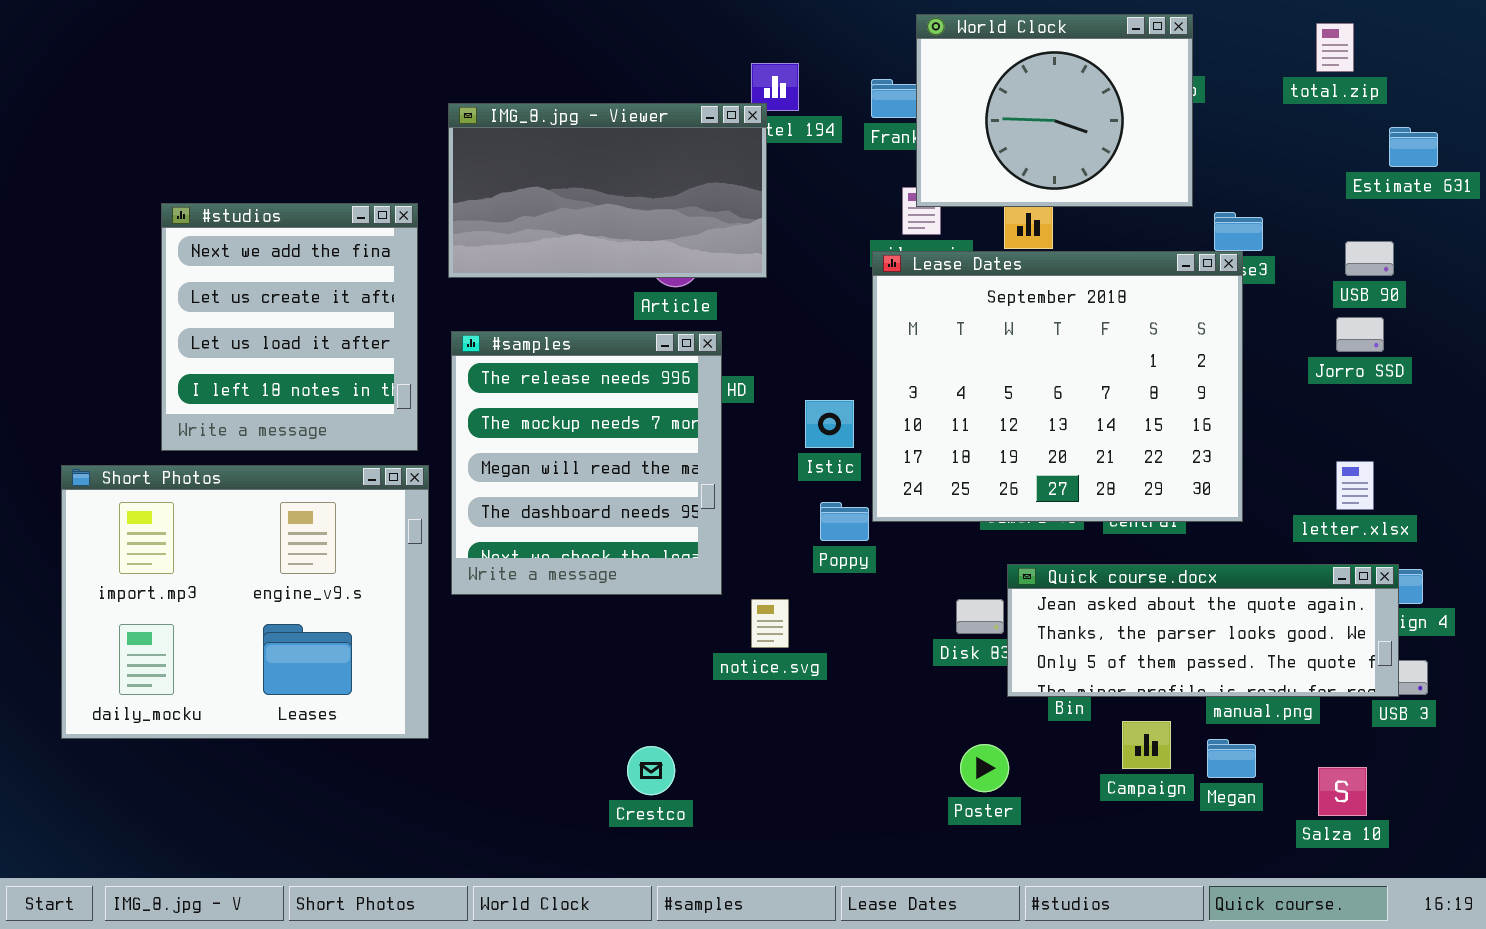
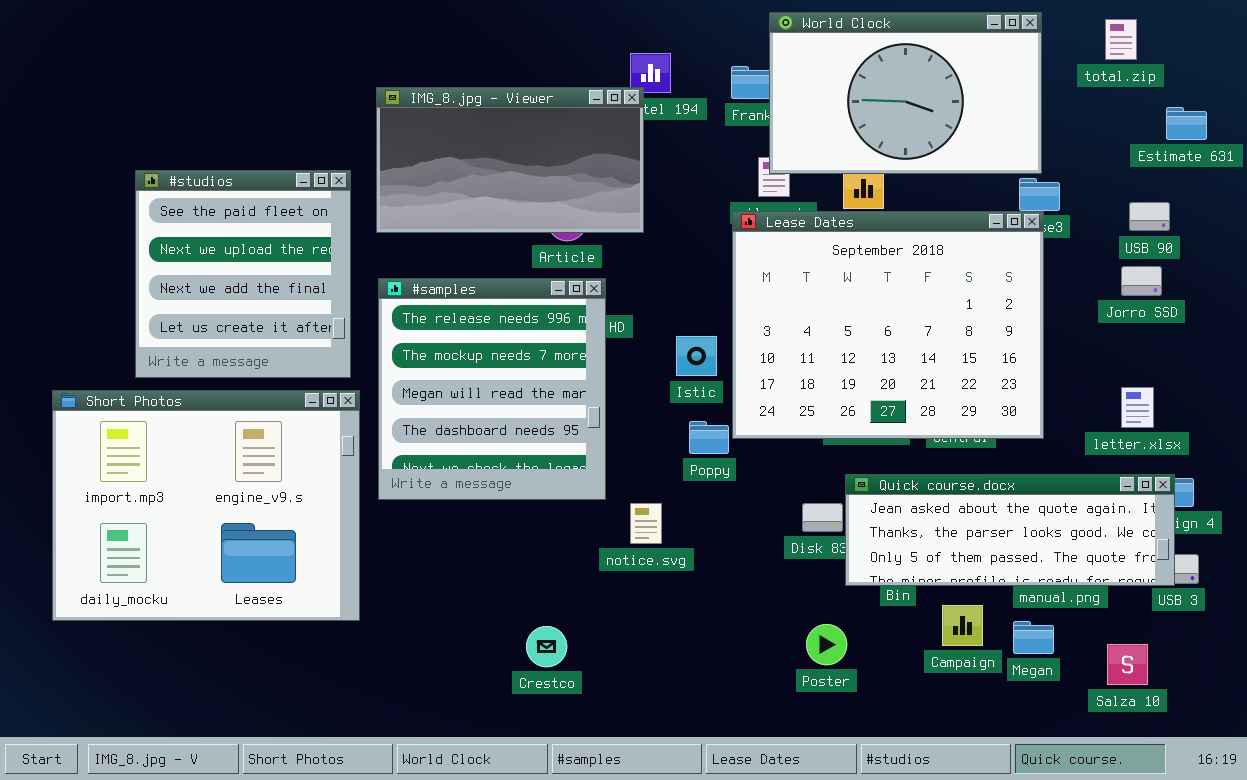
World Clock: [916,14,1193,207] -> [769,12,1042,174], resized
#studios: [161,203,418,451] -> [135,170,351,378], scrolled up 2 rows

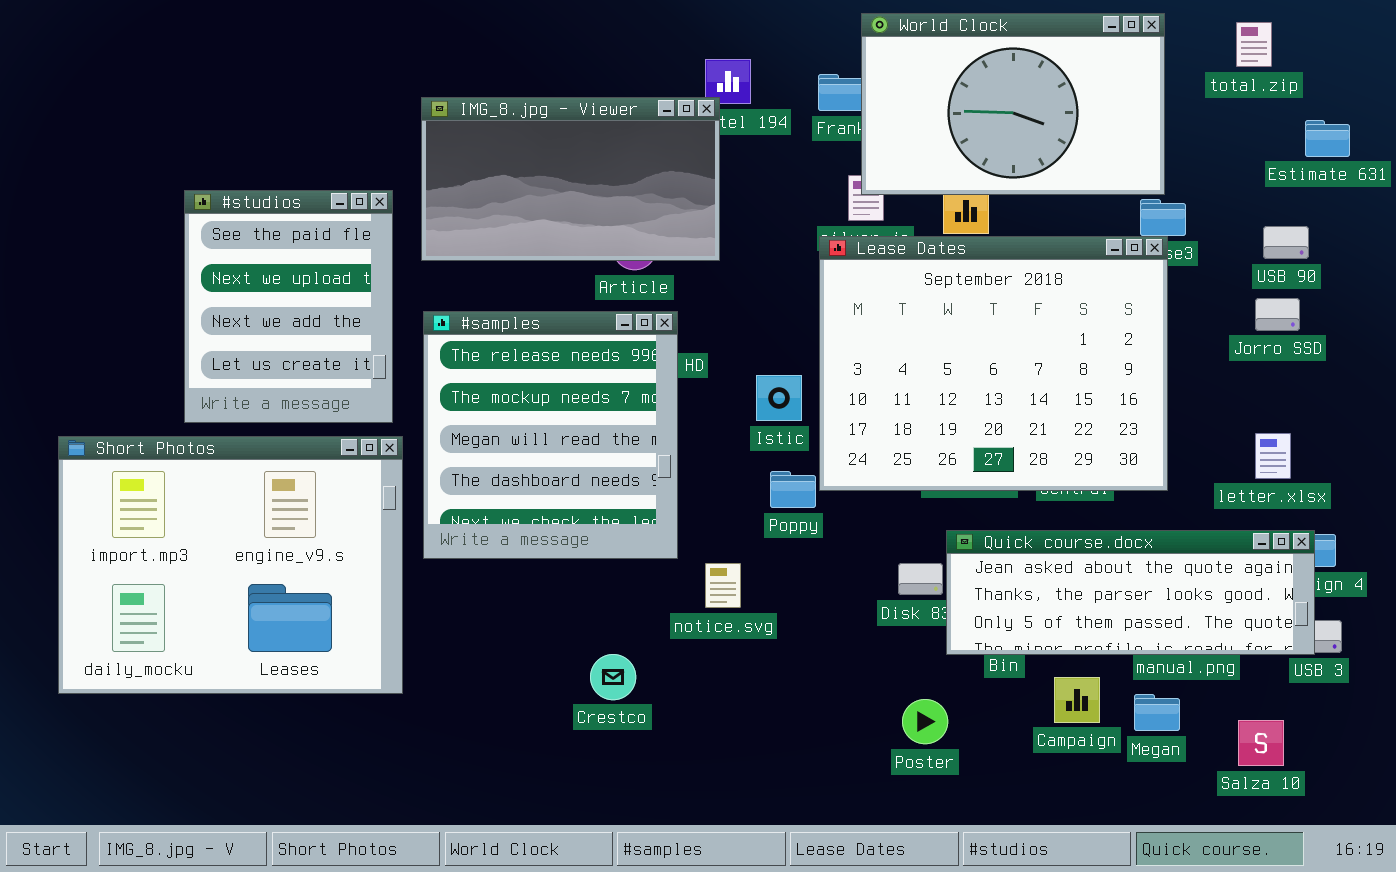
#studios: [135,170,351,378] -> [184,190,393,423], resized
Crestco: [526,626,567,667] -> [590,654,636,700], moved

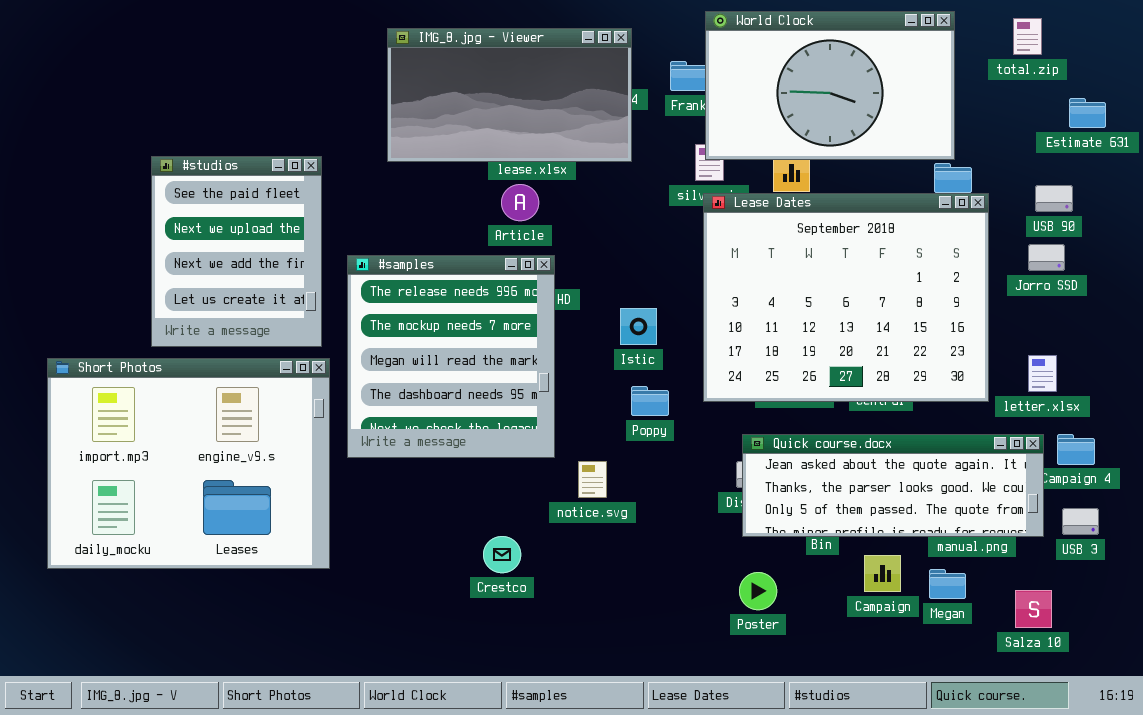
IMG_8.jpg - Viewer: [421,97,720,261] -> [387,28,632,162], moved
Lease Dates: [819,236,1168,491] -> [703,193,989,402], moved
Quick course.docx: [946,530,1315,655] -> [742,434,1044,537], moved

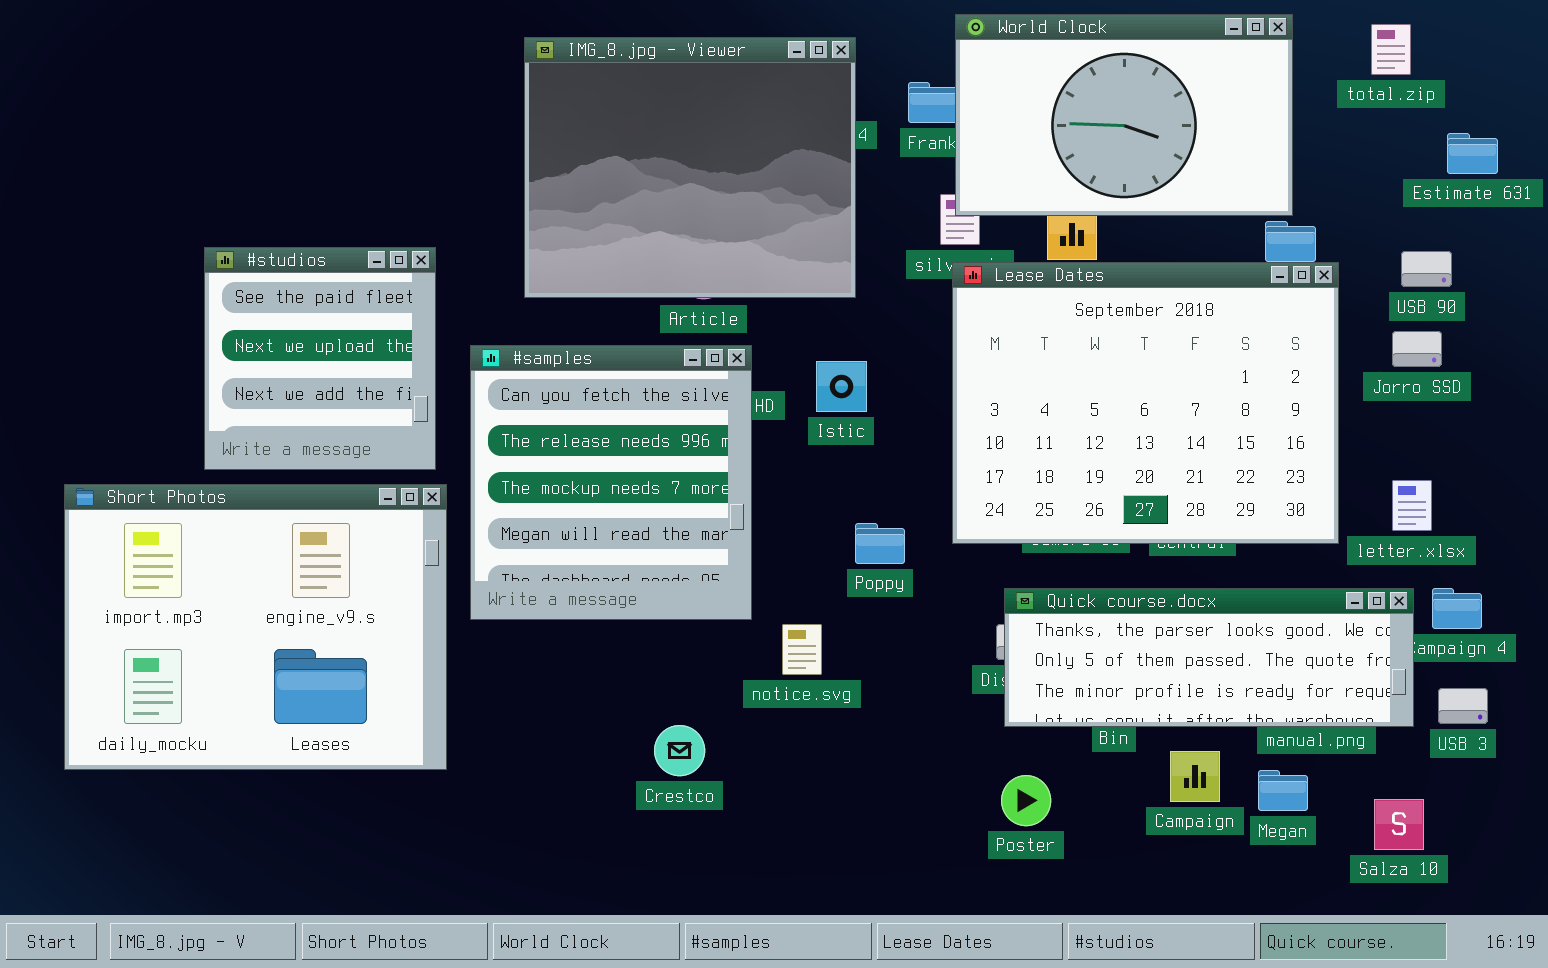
IMG_8.jpg - Viewer: [387,28,632,162] -> [524,37,856,298], resized
#studios: [151,156,322,347] -> [204,247,436,470], resized
#samples: [347,255,555,458] -> [470,345,752,620], scrolled up 1 row
Istic: [620,308,657,345] -> [816,361,867,412], moved
Quick course.docx: [742,434,1044,537] -> [1004,588,1414,727], scrolled down 1 row

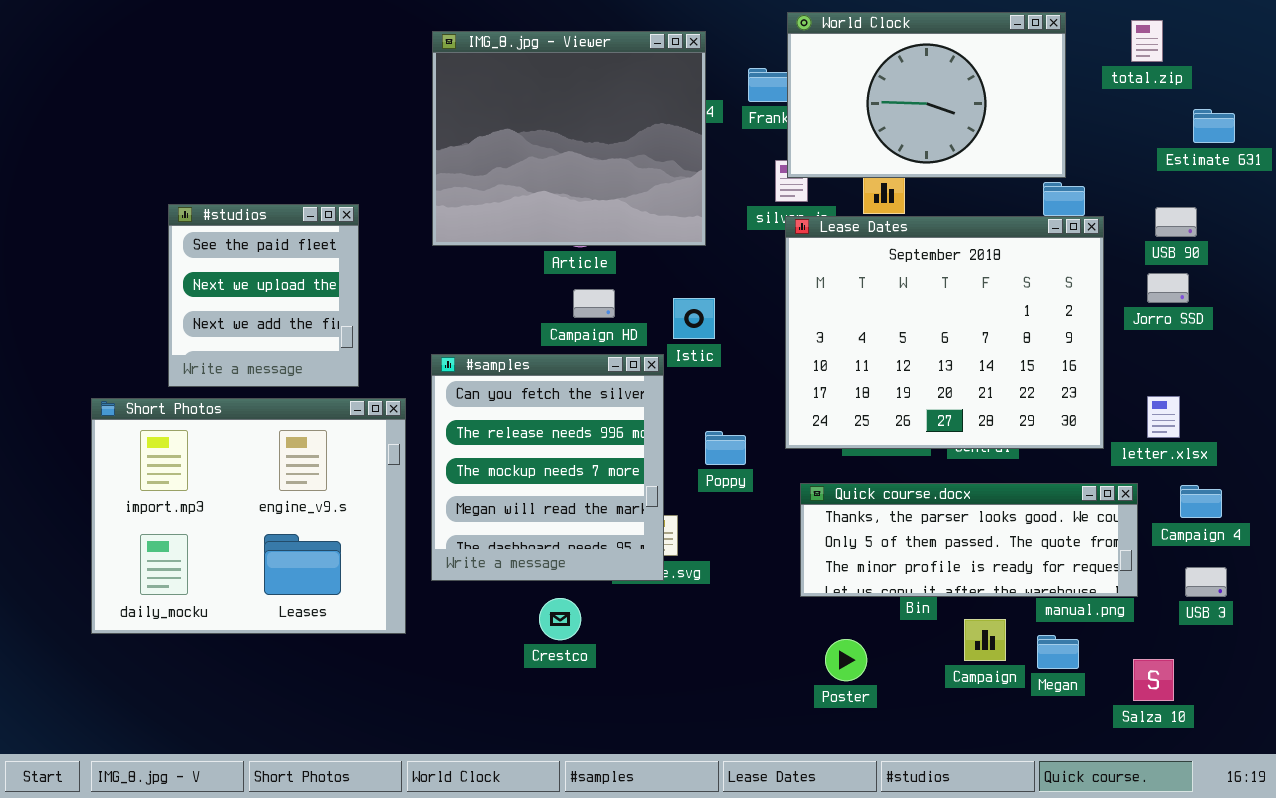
#samples: [470,345,752,620] -> [431,354,664,581], moved
Short Photos: [64,484,447,770] -> [91,398,406,634], moved
Quick course.docx: [1004,588,1414,727] -> [800,483,1138,597], moved

